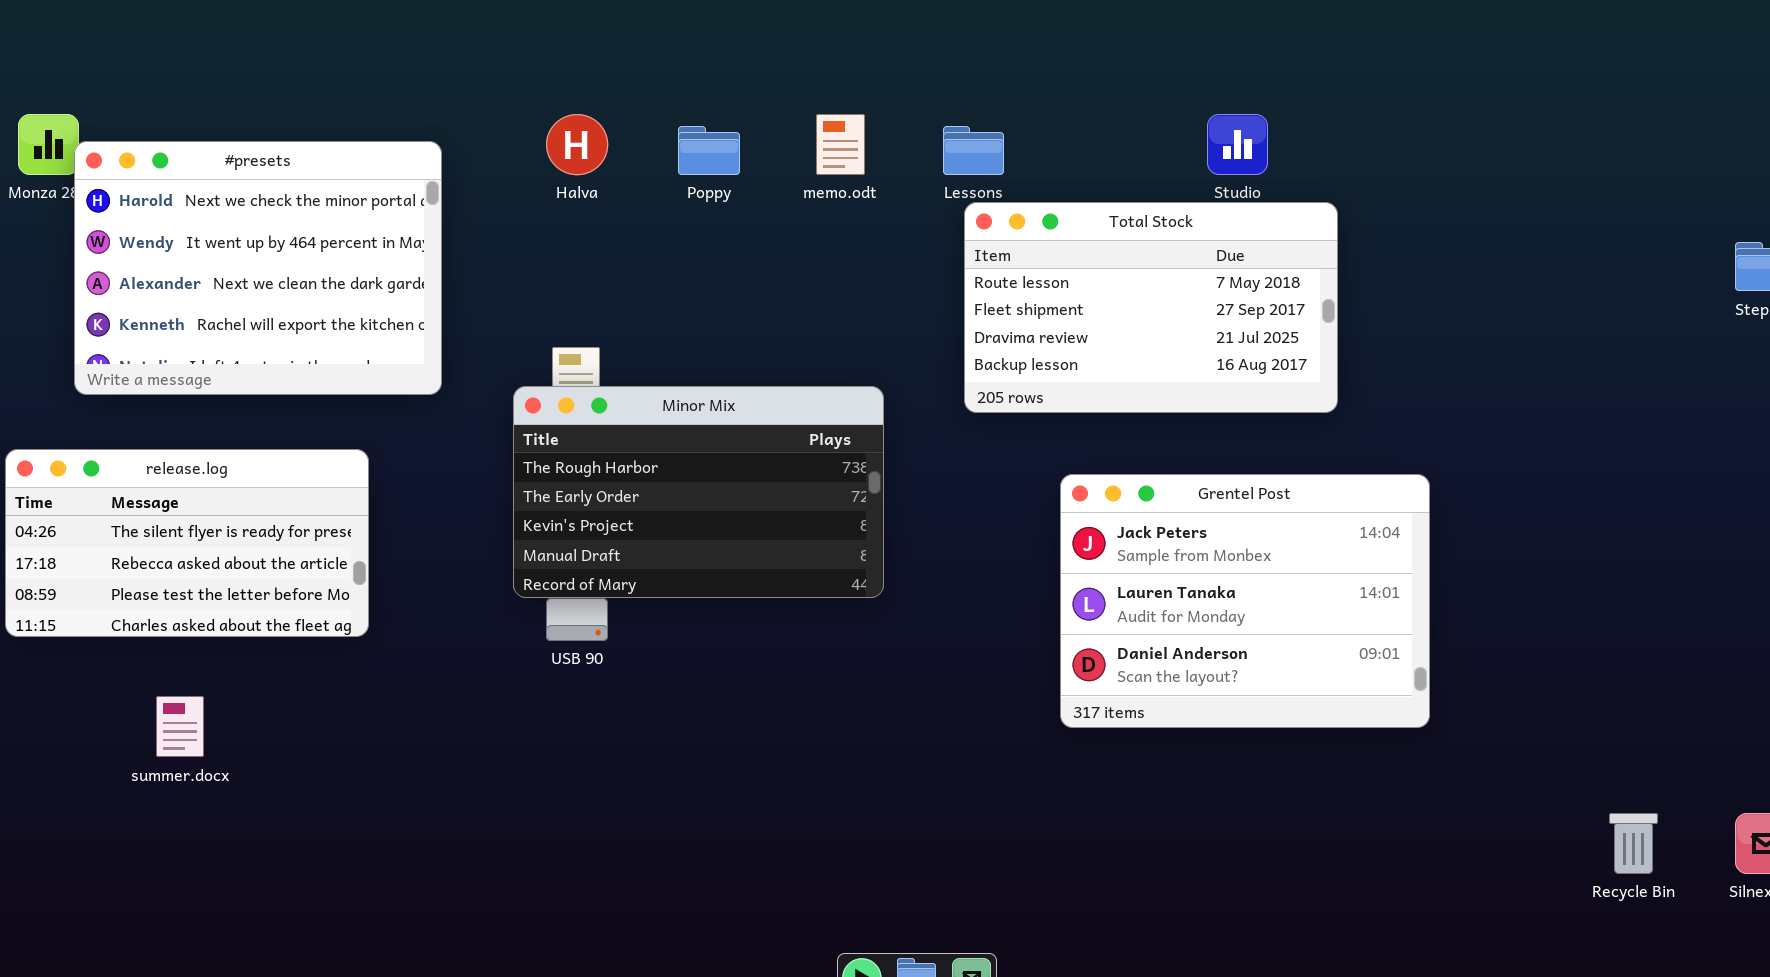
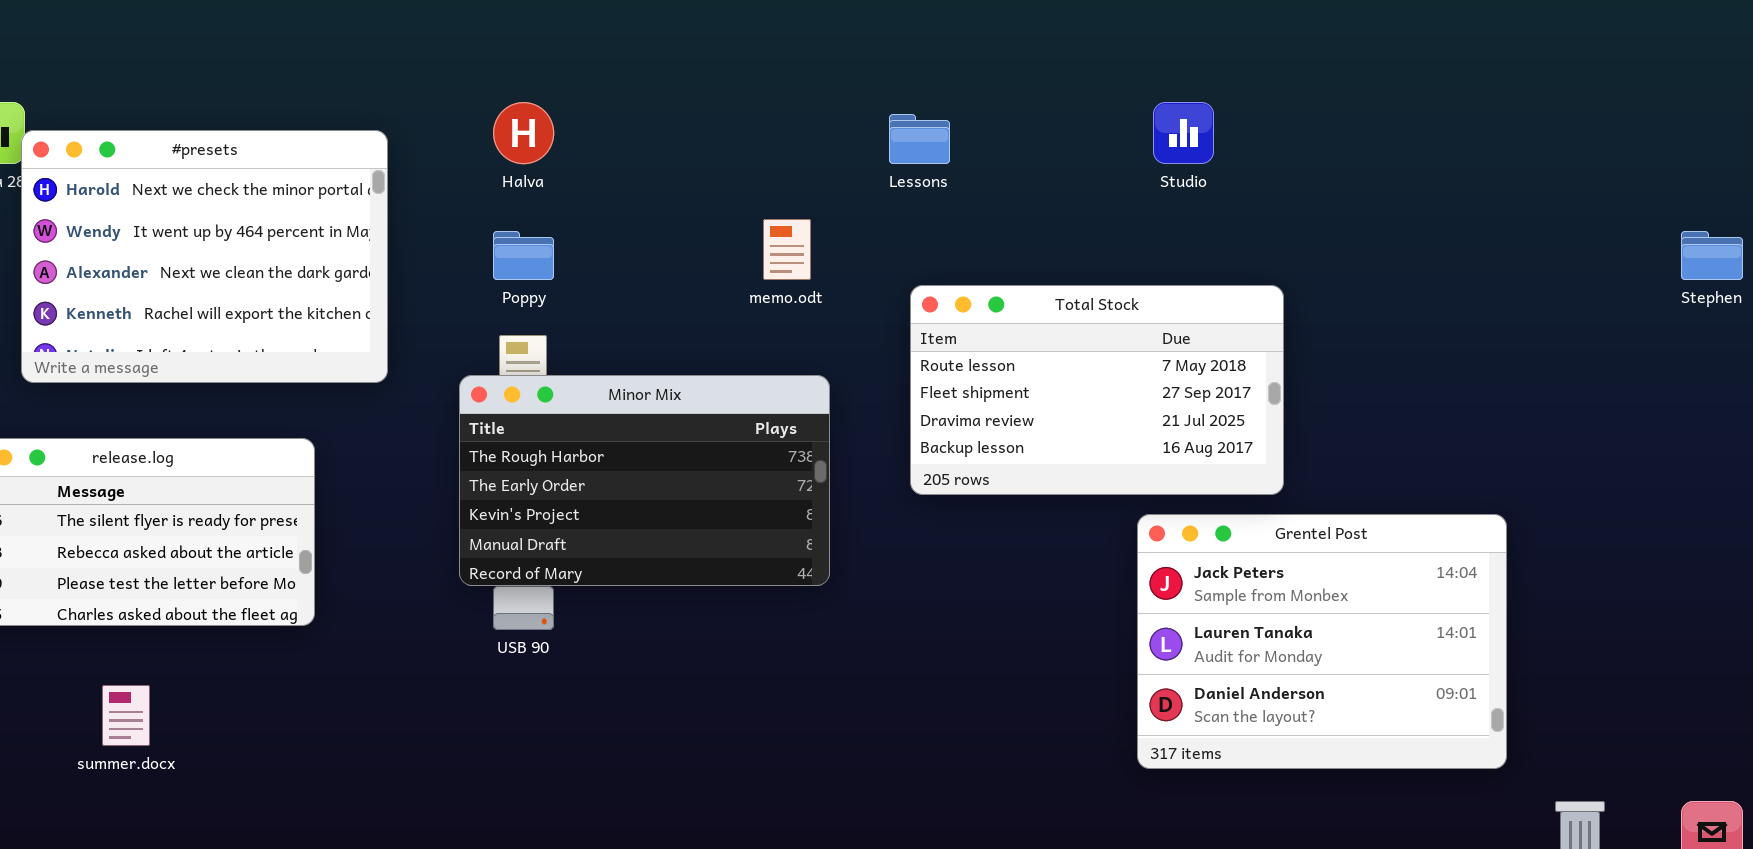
memo.odt: [816,114,865,175] -> [763,219,811,280], moved
Poppy: [678,126,740,175] -> [493,231,554,280], moved
Total Stock: [964,202,1338,413] -> [910,285,1284,495], moved
Grentel Post: [1060,474,1430,728] -> [1137,514,1507,769], moved

